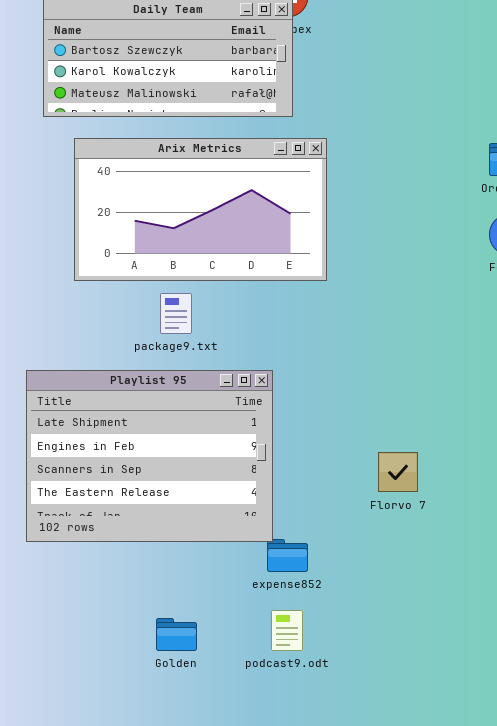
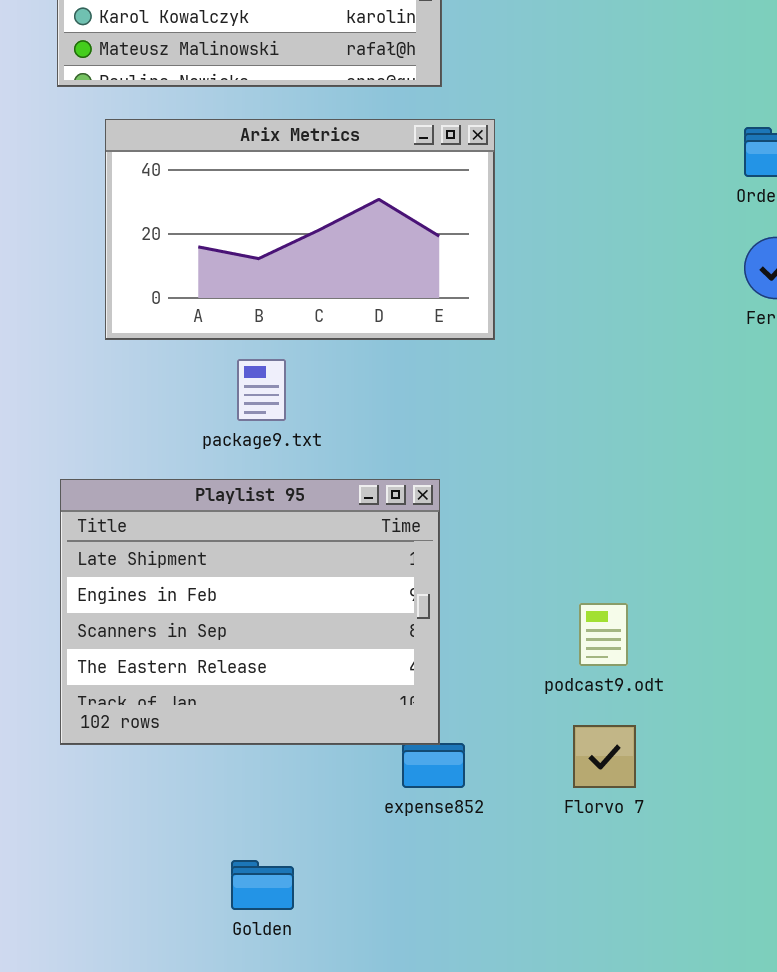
Playlist 95: [26,370,273,542] -> [60,479,440,745], moved
Florvo 7: [378,452,418,492] -> [573,725,636,788], moved
podcast9.odt: [271,610,303,651] -> [579,603,628,666], moved

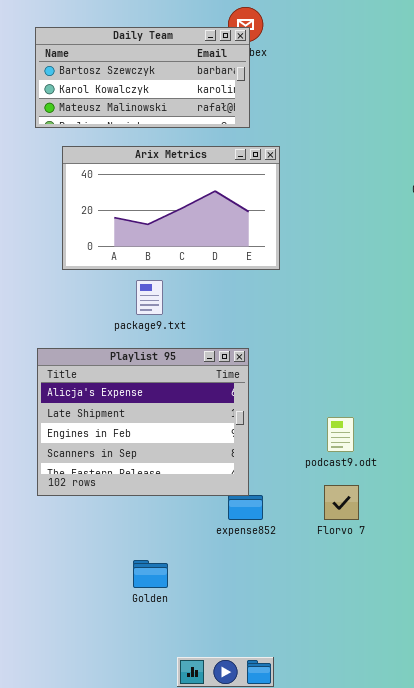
Playlist 95: [60,479,440,745] -> [37,348,249,496], scrolled up 1 row

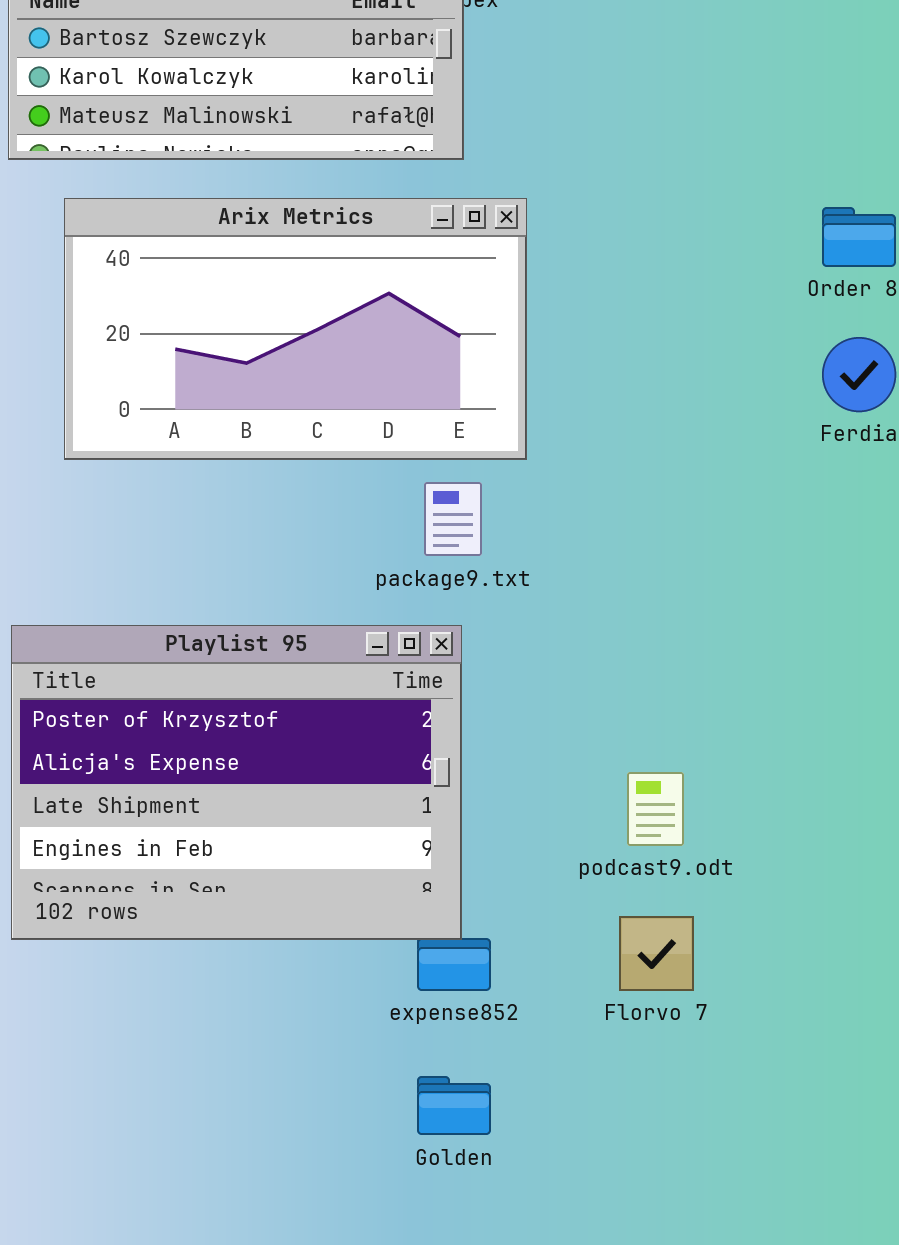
package9.txt: [136,280,163,315] -> [424,482,482,556], moved
Playlist 95: [37,348,249,496] -> [11,625,462,940], scrolled up 1 row
Golden: [133,560,168,588] -> [417,1076,491,1135], moved

